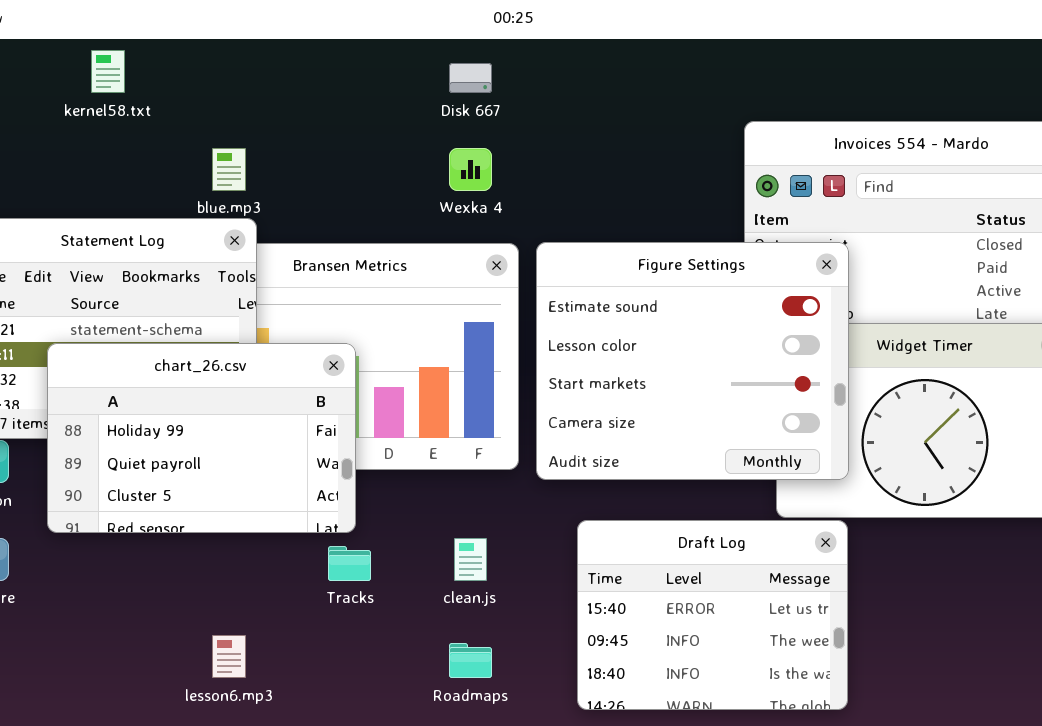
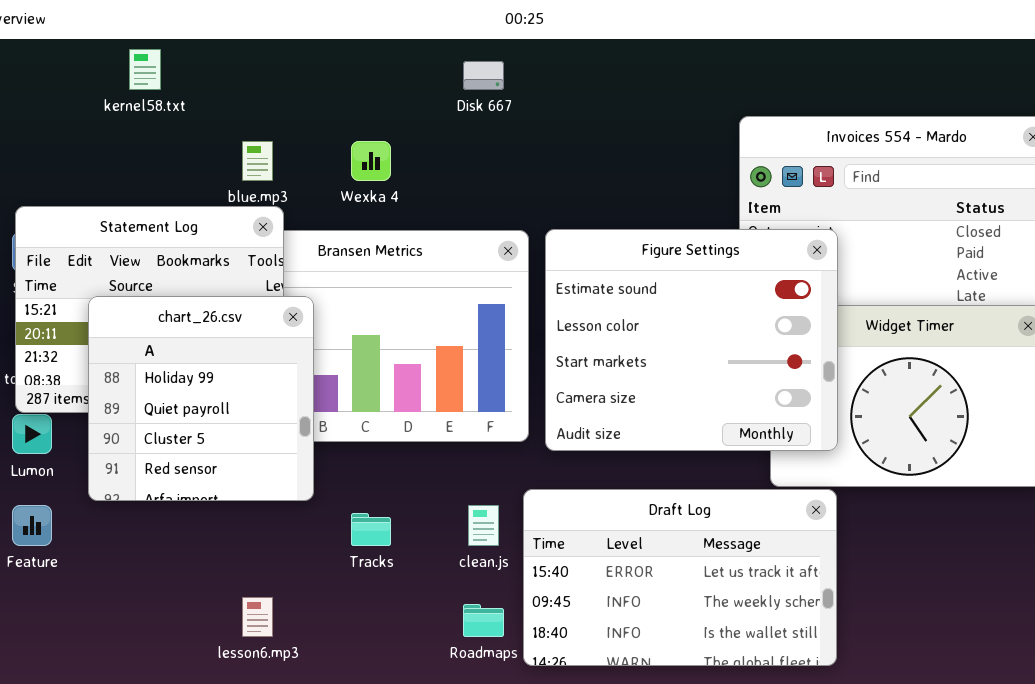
Wexka 4: [449,148,492,191] -> [351,141,391,181], moved
chart_26.csv: [47,343,356,533] -> [88,296,314,501], resized
Draft Log: [577,520,848,710] -> [523,489,837,666], resized

